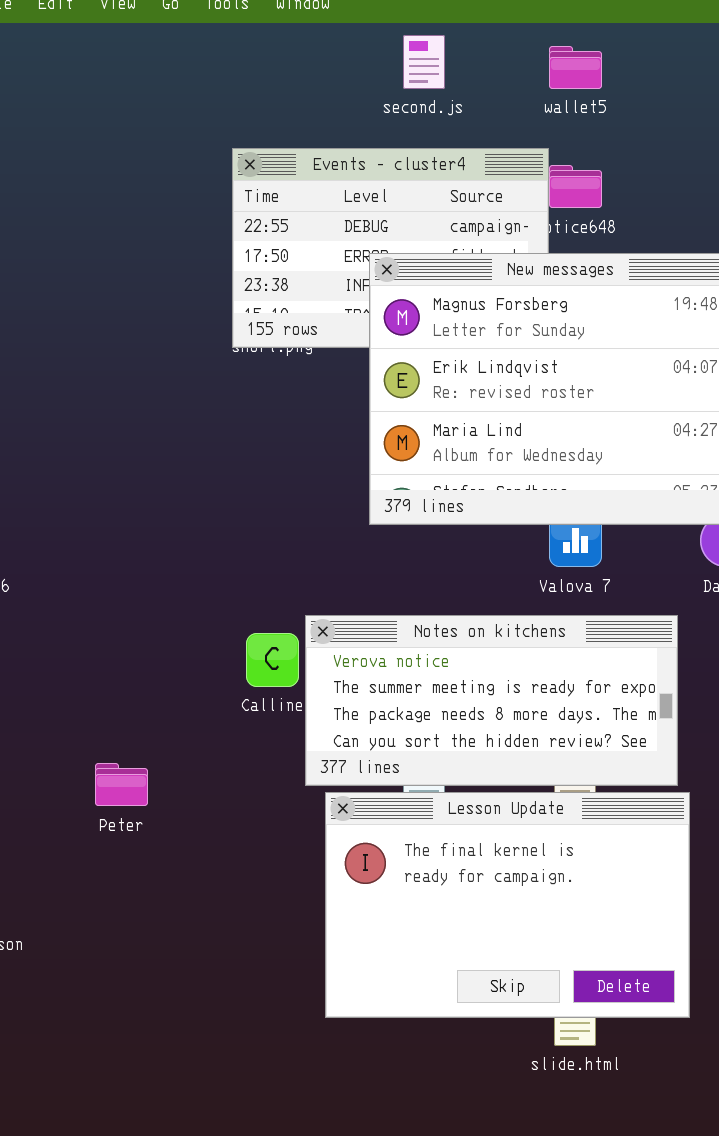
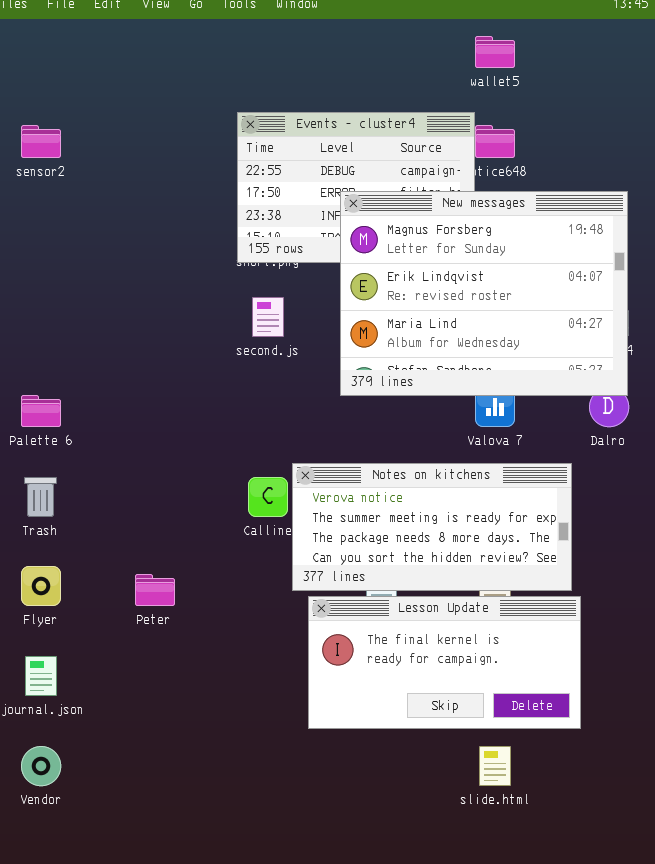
second.js: [403,35,445,89] -> [252,297,284,337], moved
Lesson Update: [325,792,690,1018] -> [308,596,581,729], resized

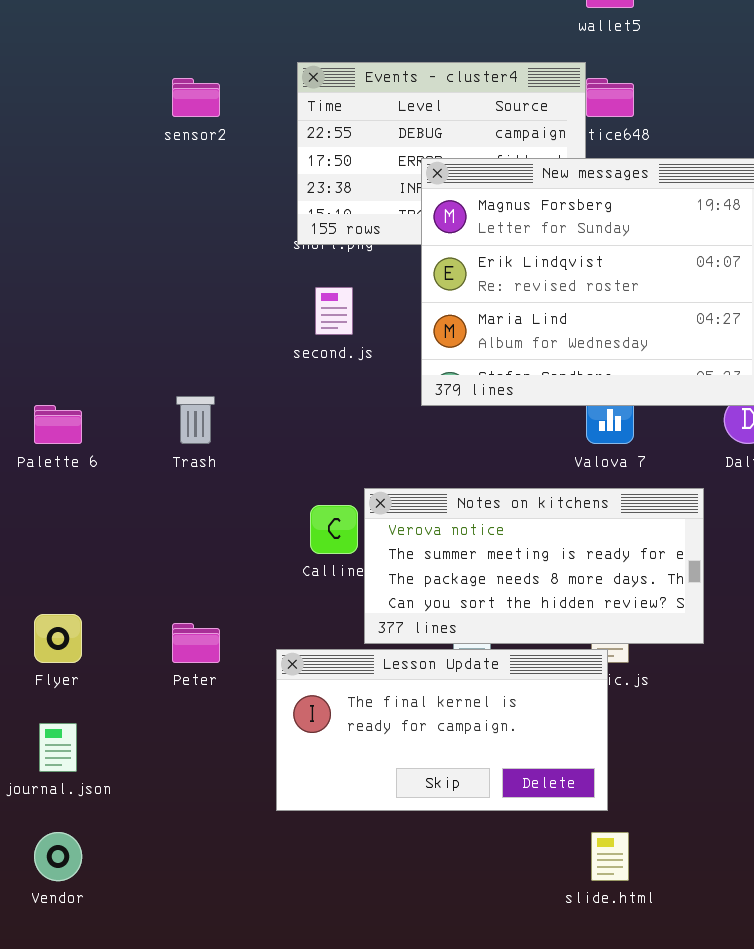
sensor2: [21,125,61,158] -> [172,78,220,117], moved
Trash: [24,477,57,517] -> [176,396,215,444], moved
Lesson Update: [308,596,581,729] -> [276,649,608,811], moved

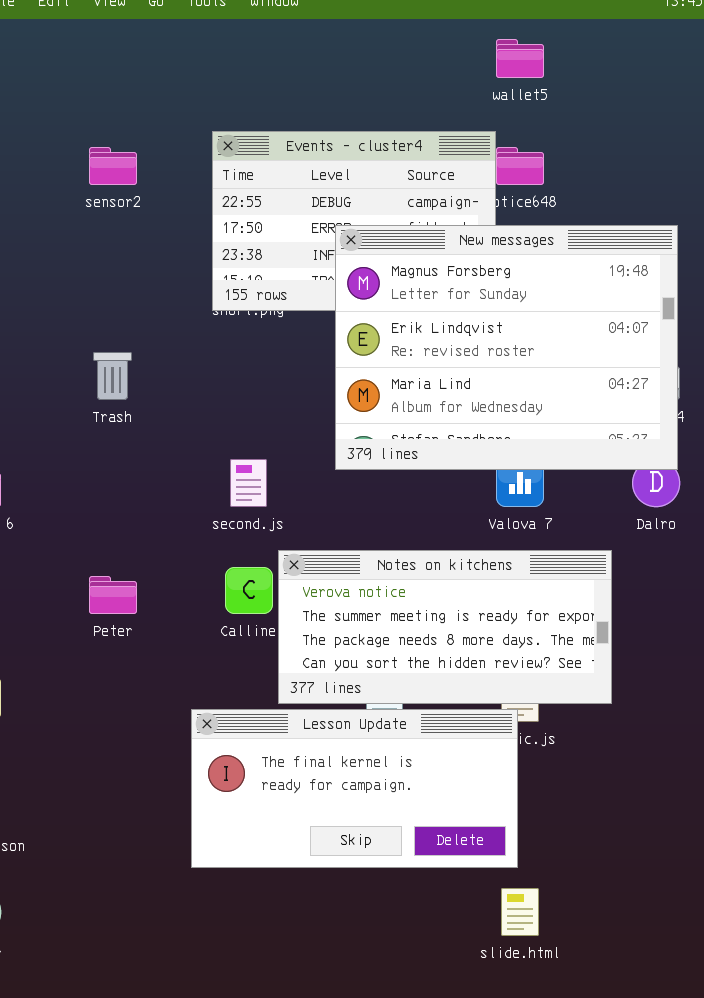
second.js: [315,287,353,335] -> [230,459,267,507], moved
Trash: [176,396,215,444] -> [93,352,132,400], moved
Peter: [172,623,220,663] -> [89,576,137,614], moved

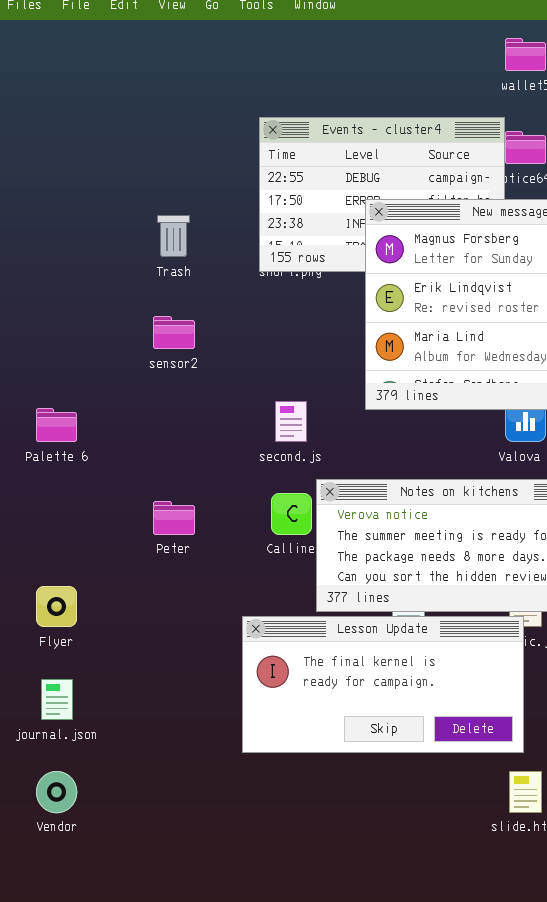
sensor2: [89,147,137,185] -> [153,316,195,349], moved
Trash: [93,352,132,400] -> [157,215,190,257], moved

